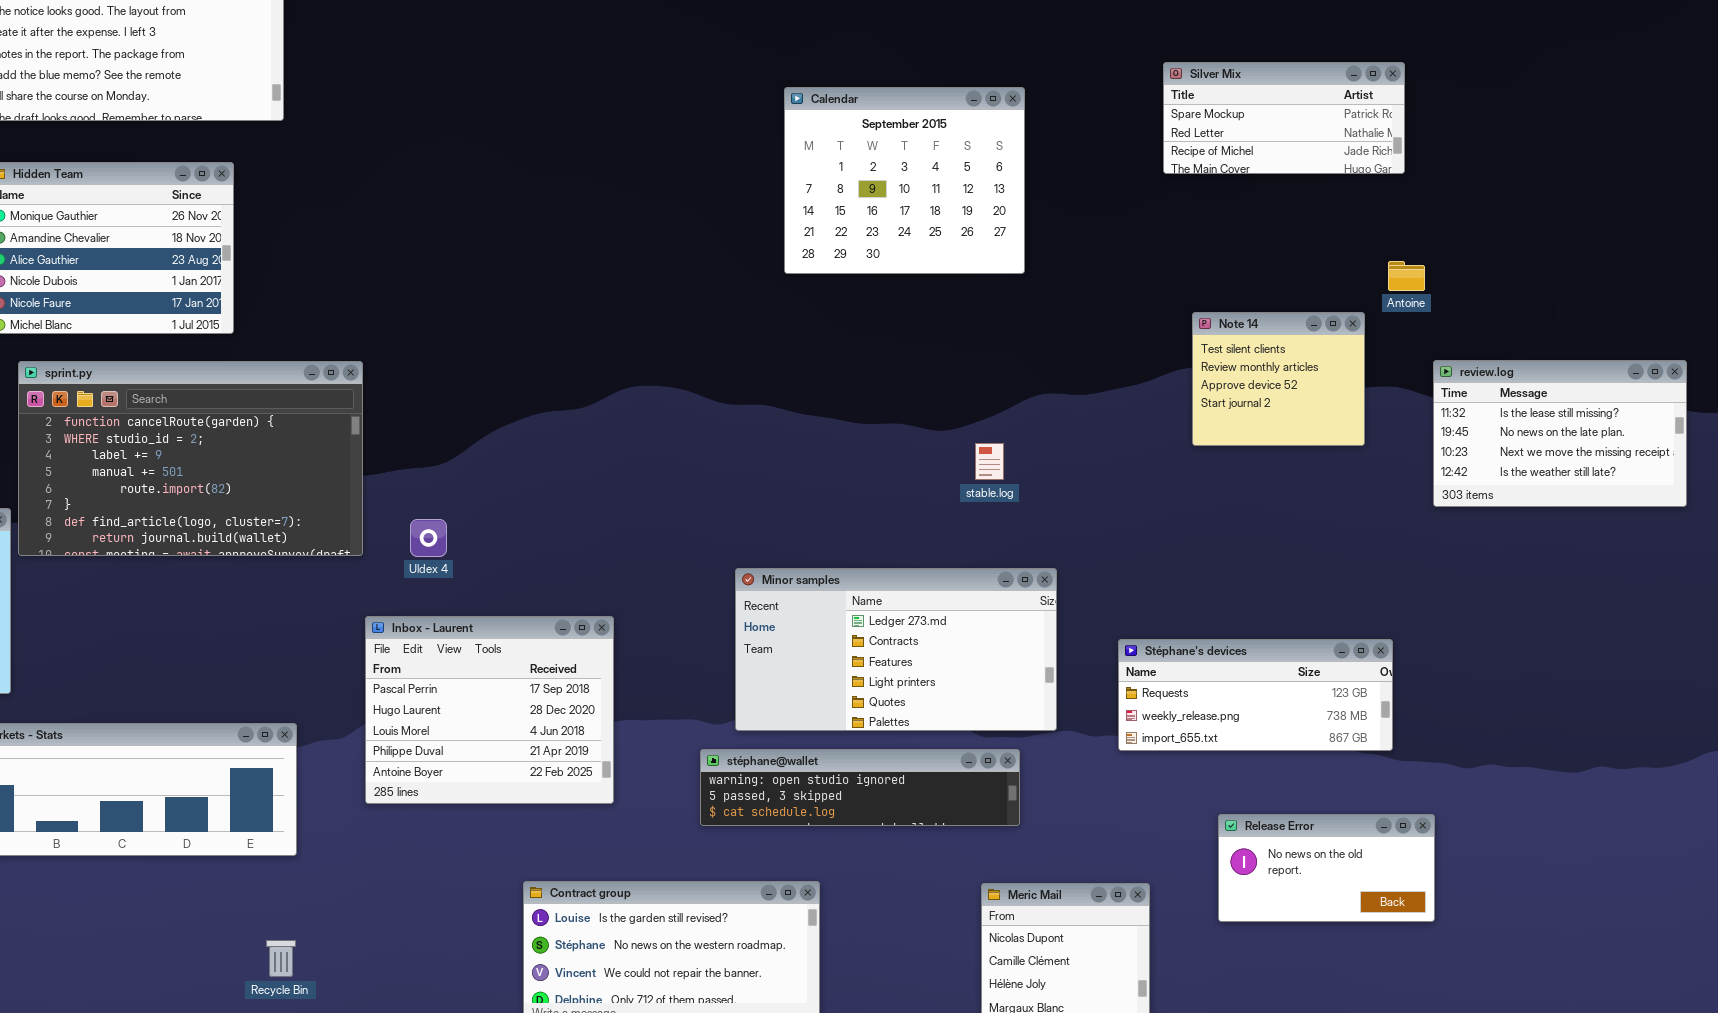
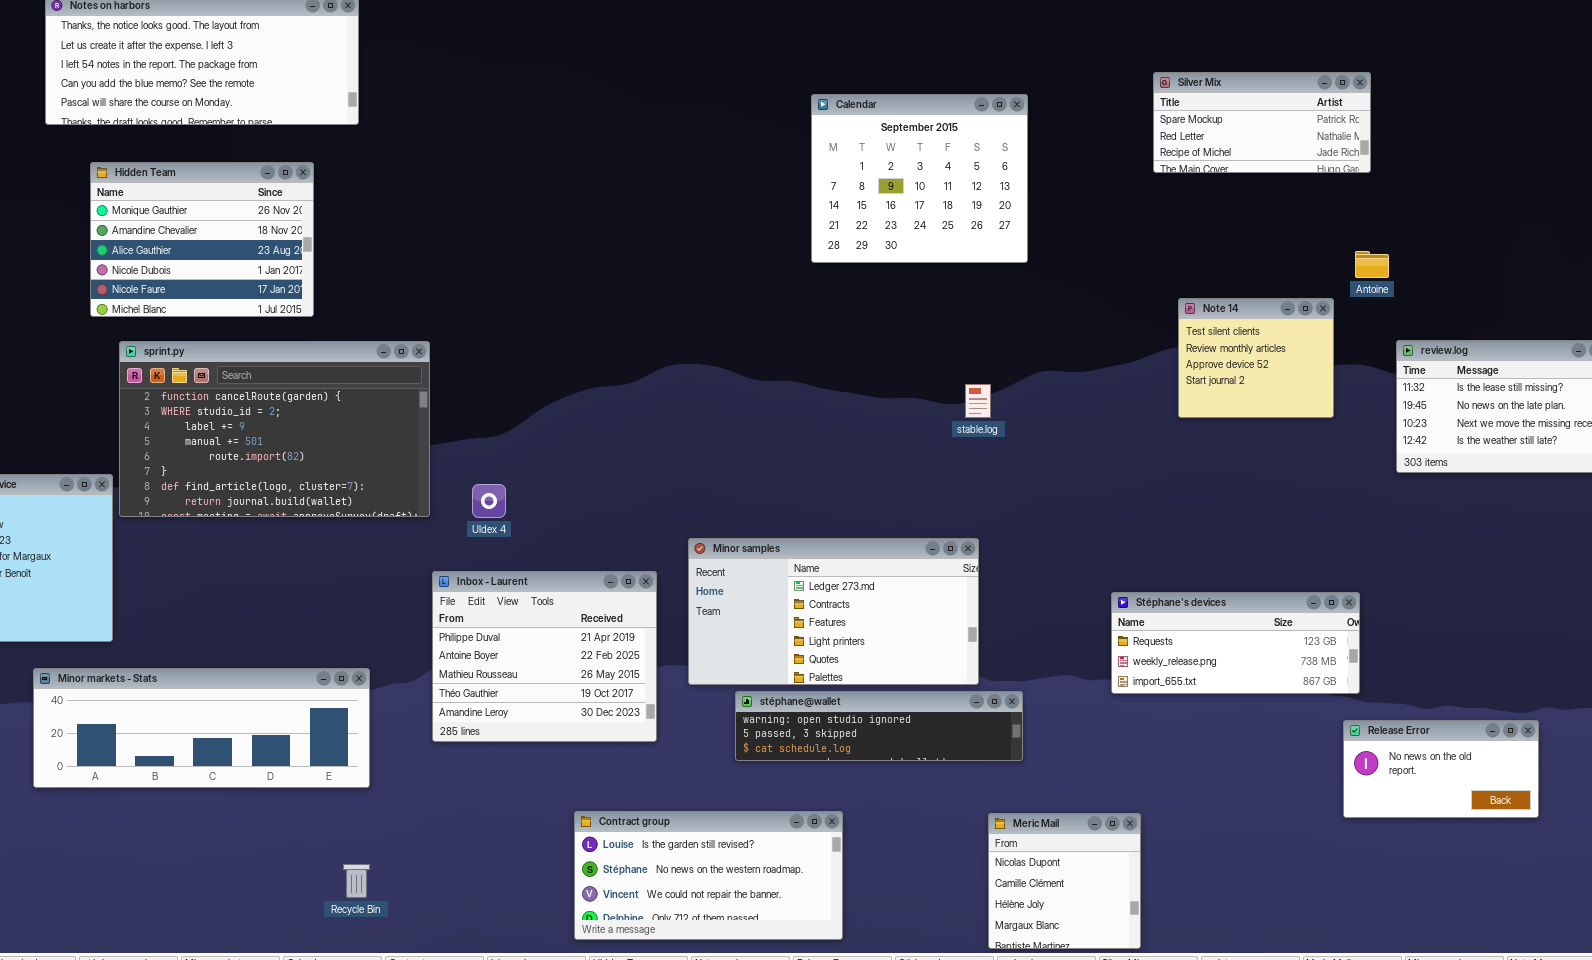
stable.log: [975,443,1004,480] -> [965,384,991,418], moved
Minor samples: [735,568,1057,731] -> [688,538,979,685], moved
Inbox - Laurent: [365,616,614,804] -> [432,571,657,742], scrolled down 3 rows
Release Error: [1218,814,1435,922] -> [1343,720,1539,818], moved

